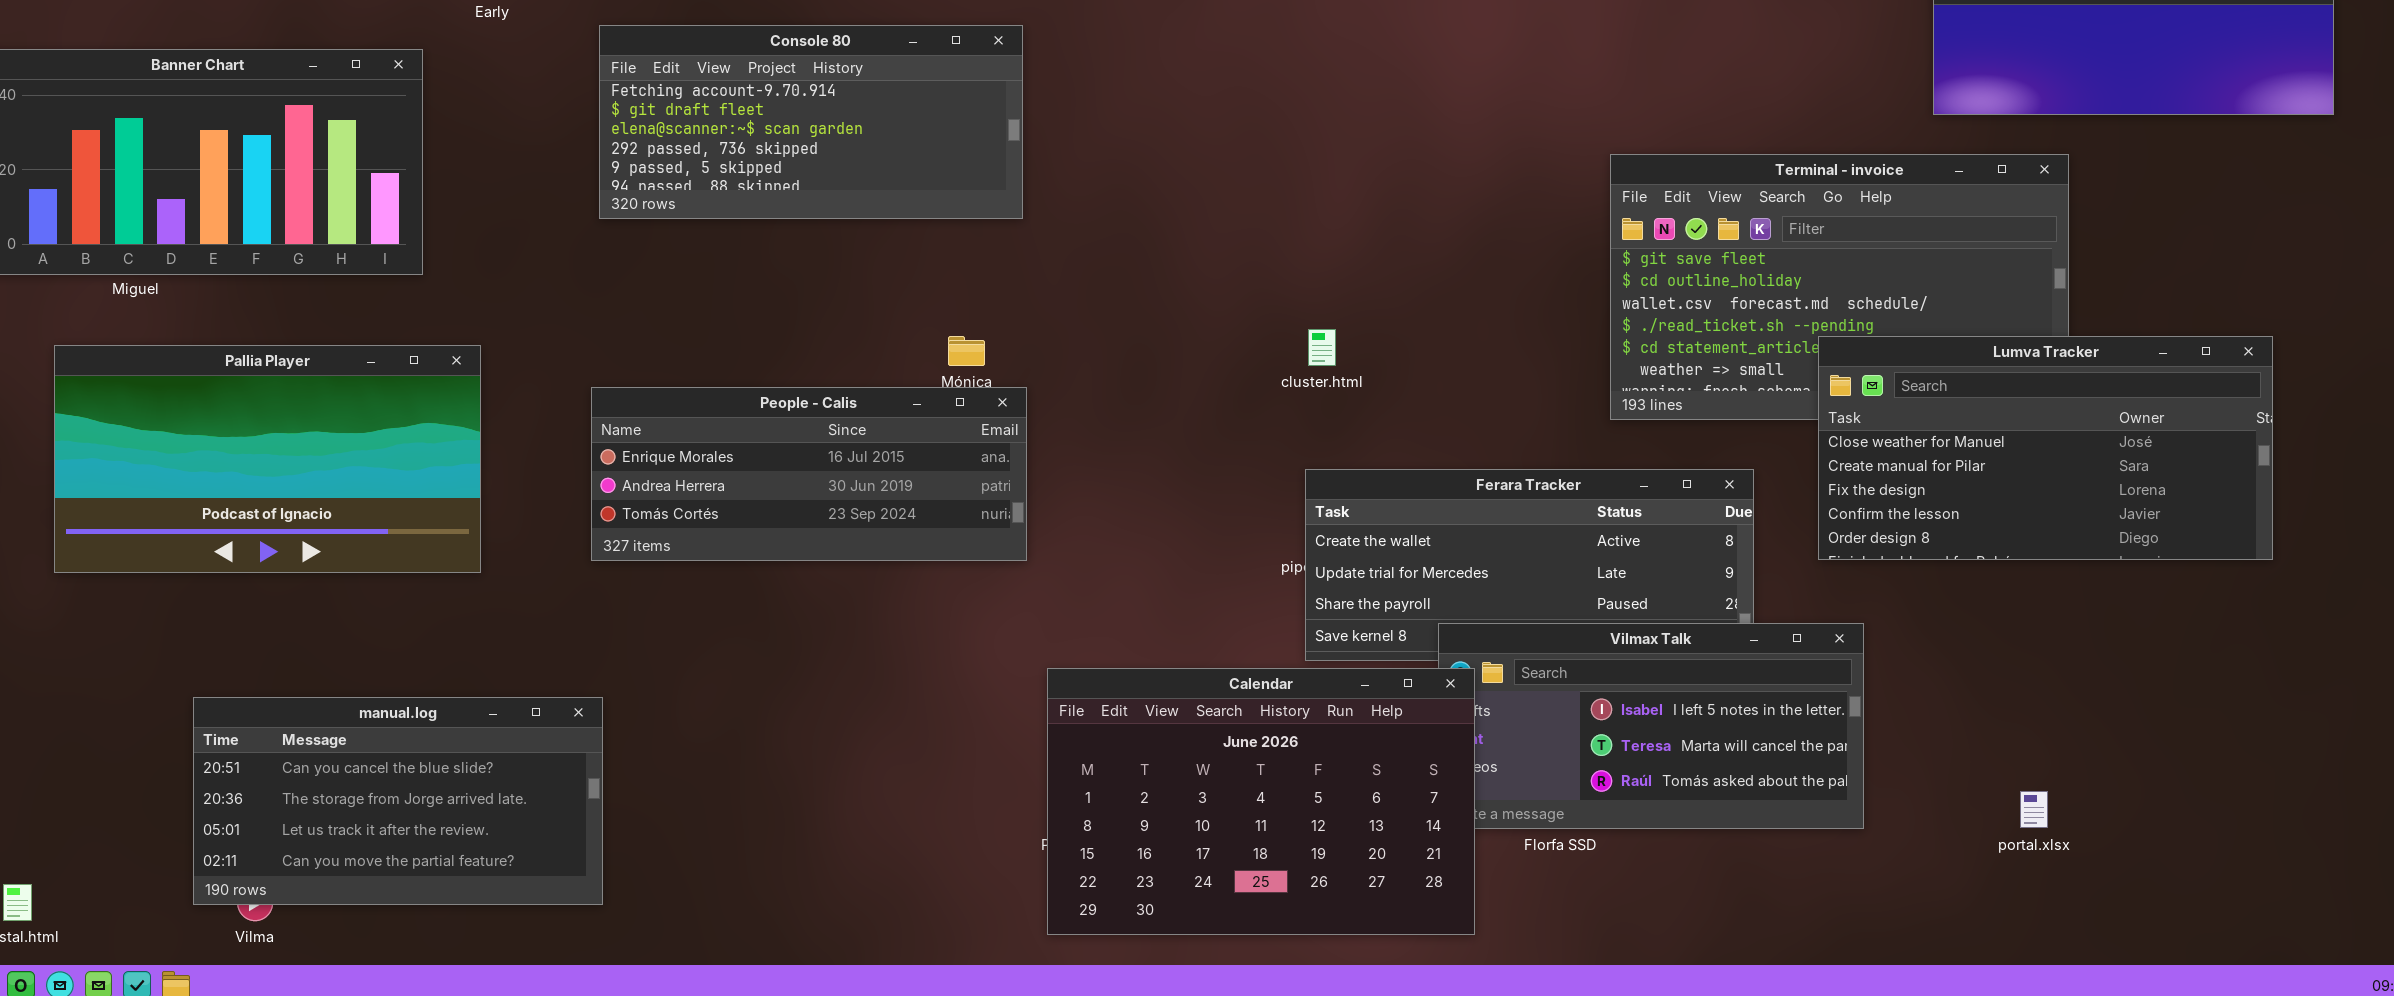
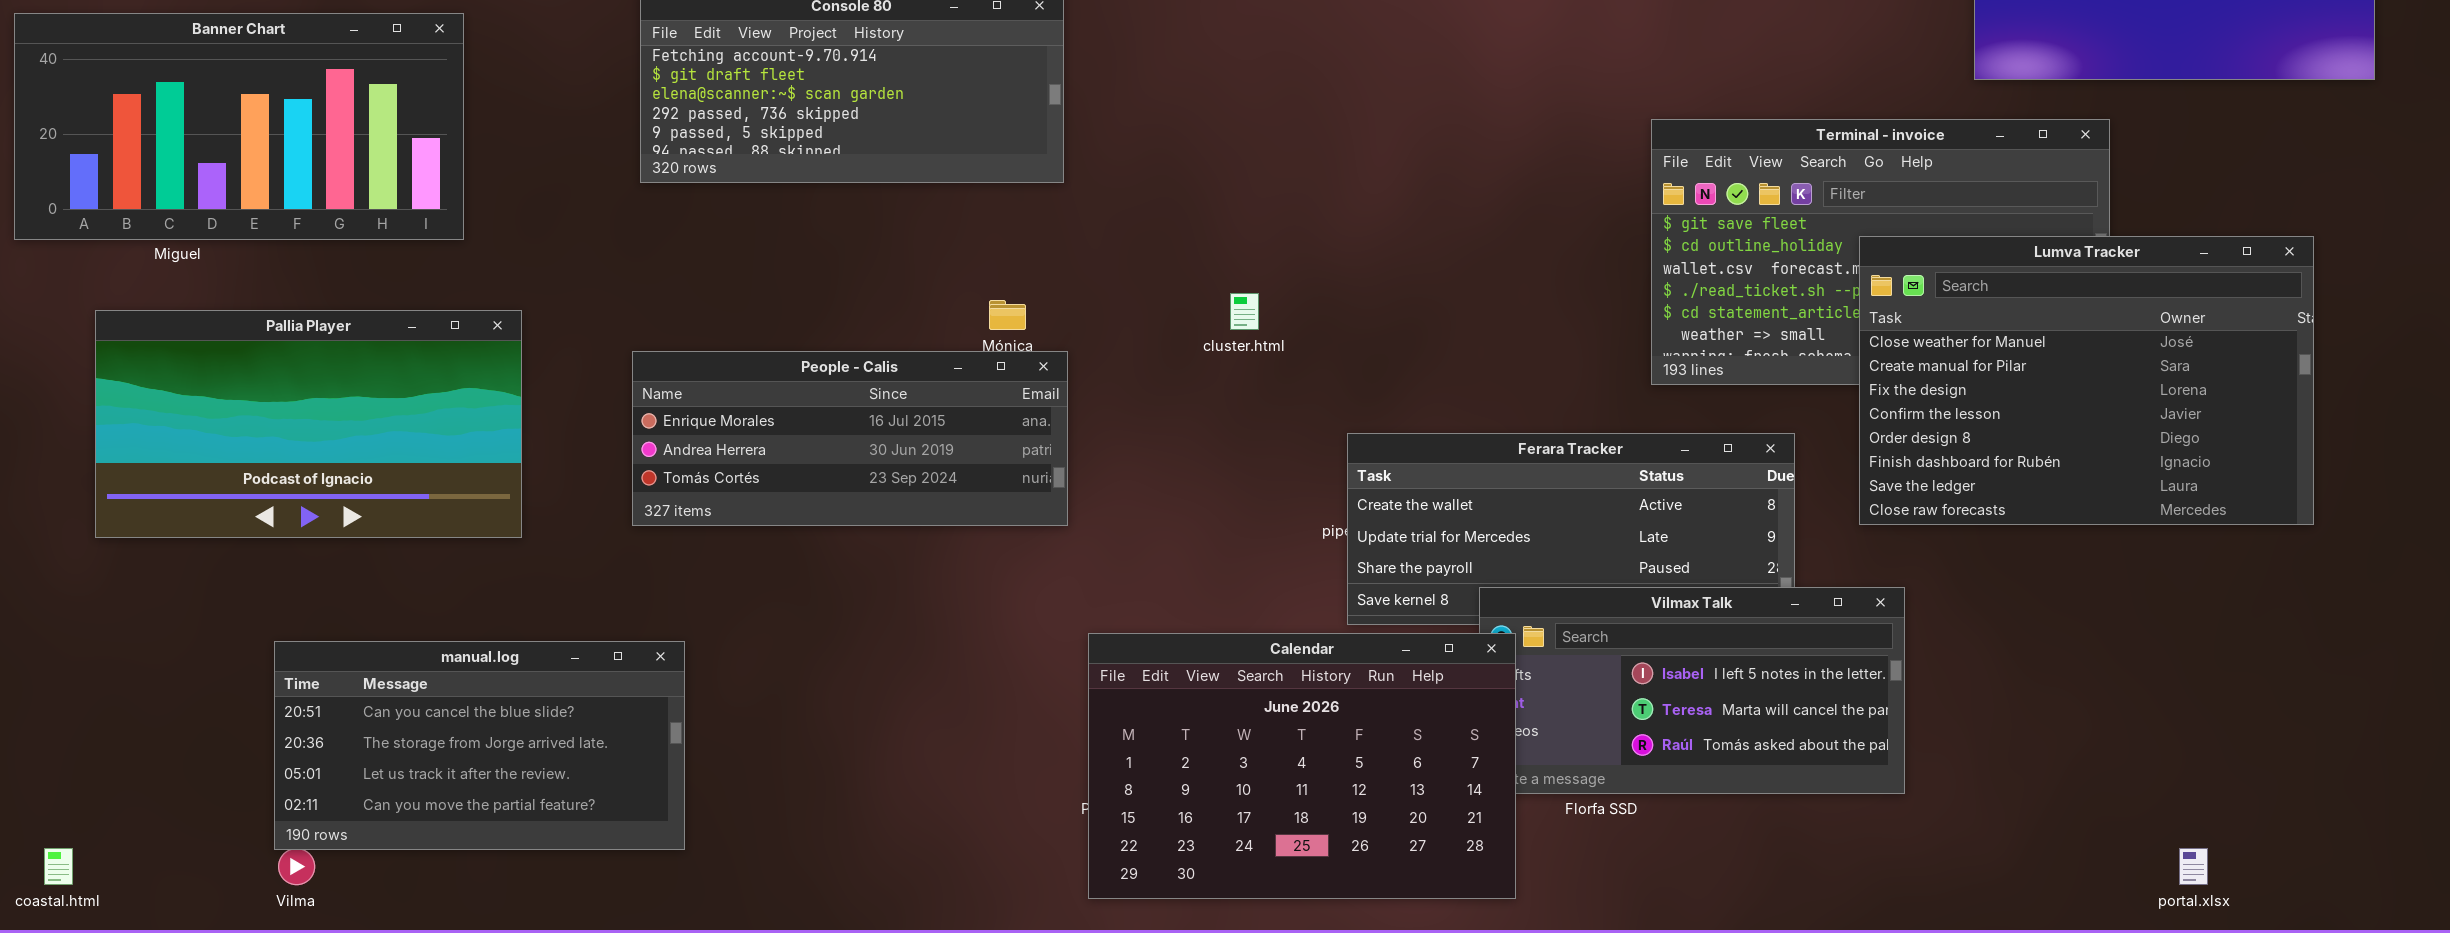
cluster.html: [1308,329,1336,366] -> [1230,293,1259,330], moved
Lumva Tracker: [1818,336,2273,560] -> [1859,236,2314,525], resized
manual.log: [193,697,603,905] -> [274,641,685,850], moved
portal.xlsx: [2020,791,2048,828] -> [2179,848,2208,885], moved

